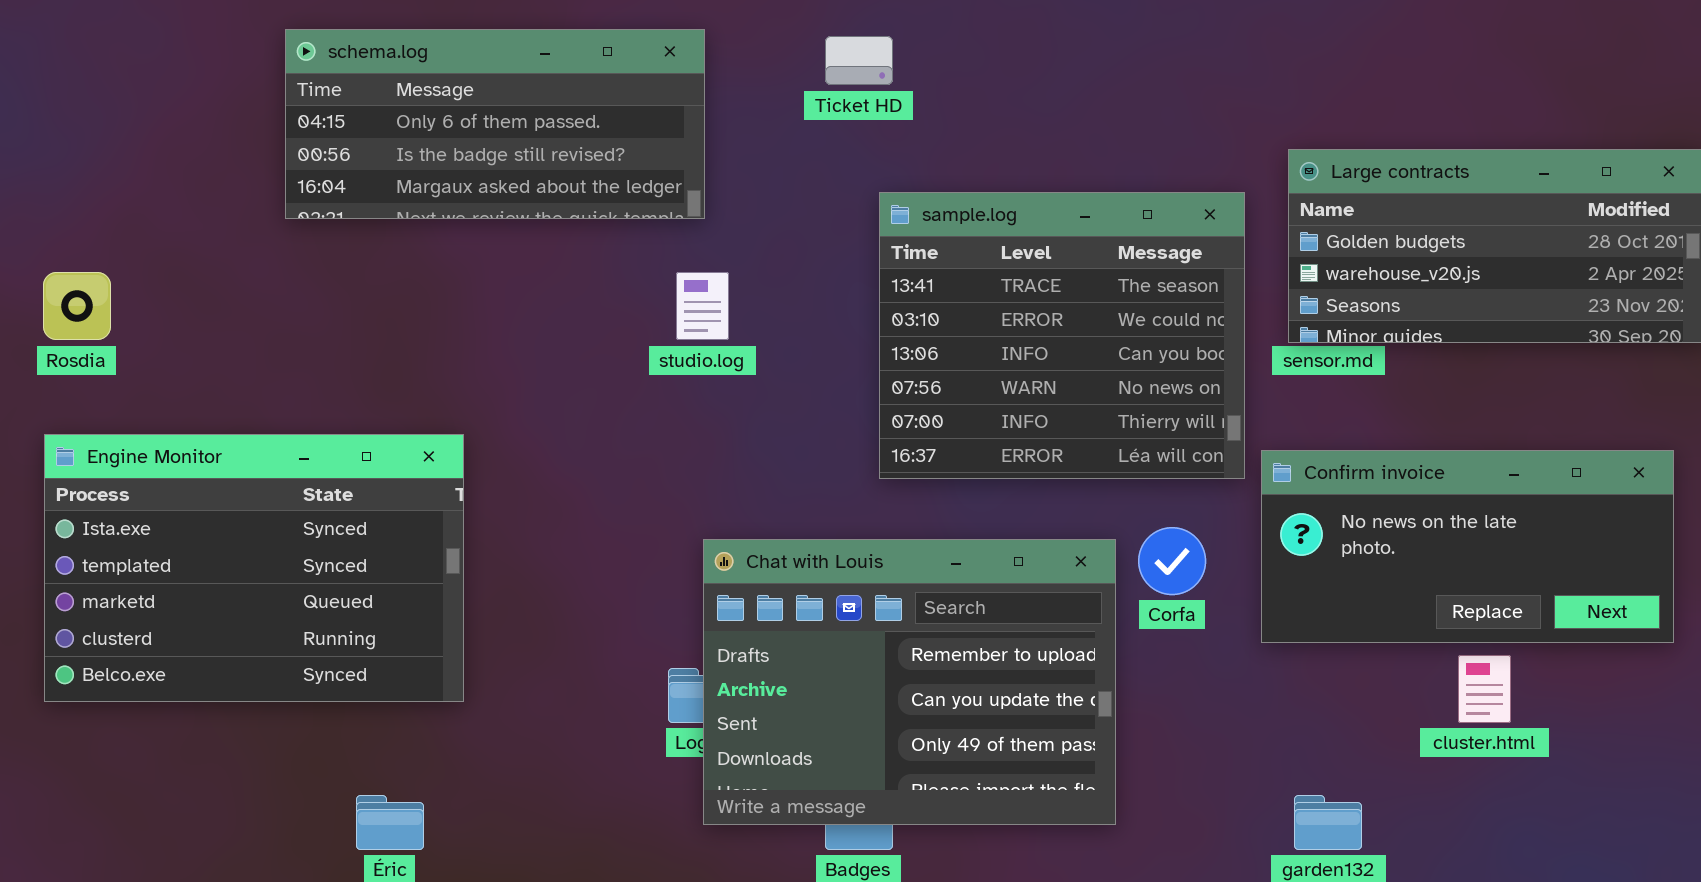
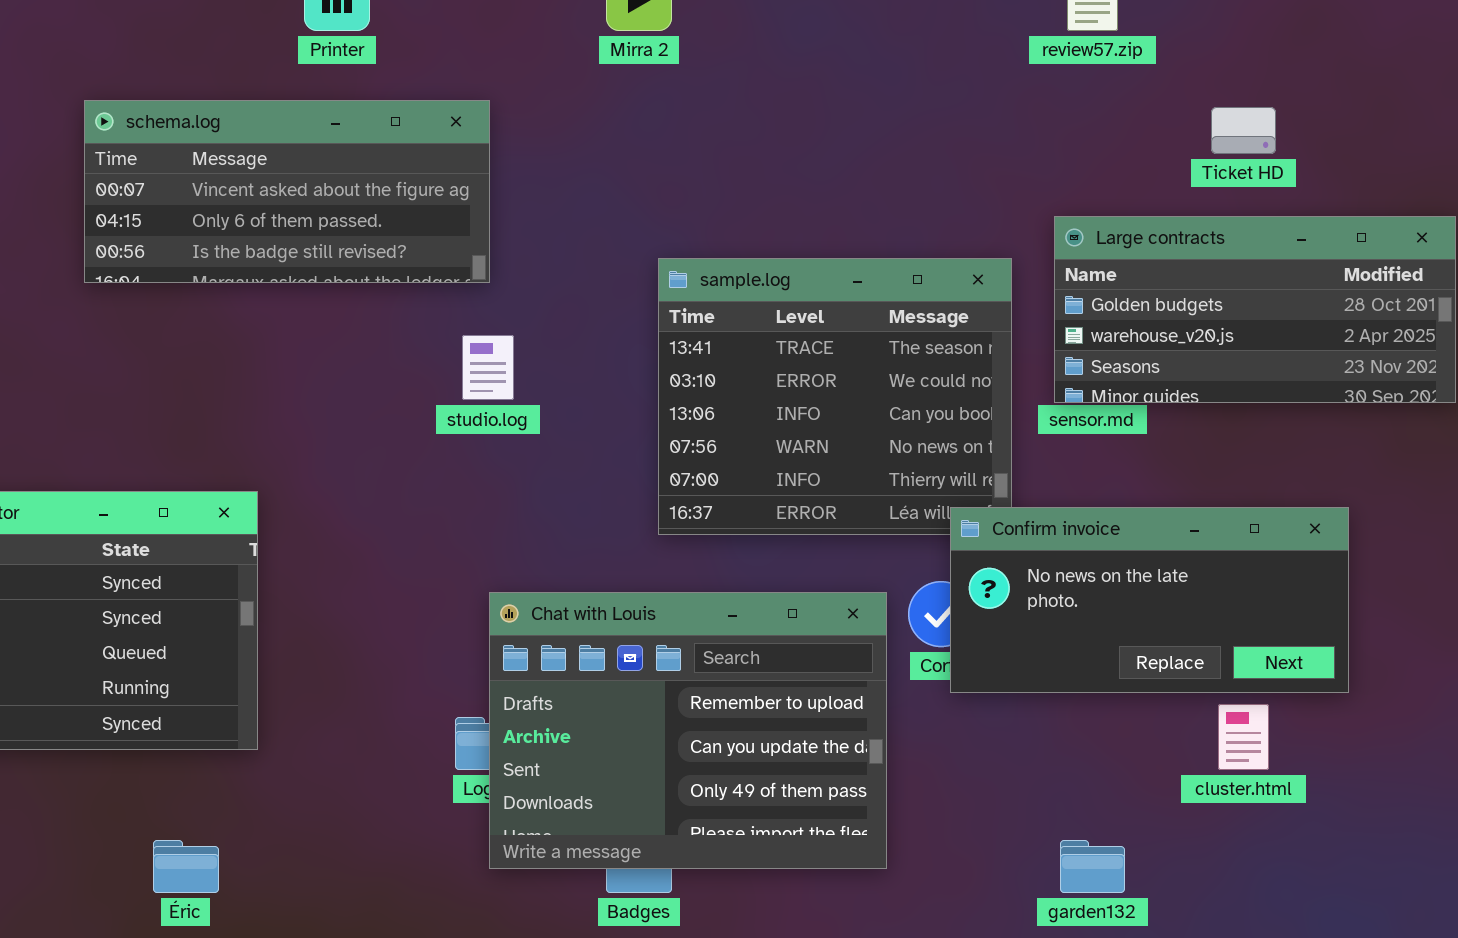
schema.log: [285,29,705,219] -> [84,100,490,283], scrolled up 1 row
Ticket HD: [825,36,893,85] -> [1211,107,1276,154], moved
Confirm invoice: [1261,450,1674,643] -> [950,507,1349,693], moved

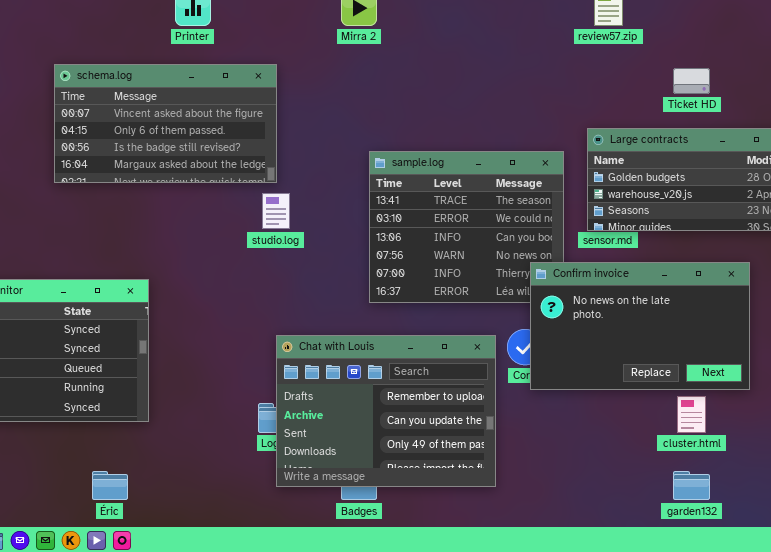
schema.log: [84,100,490,283] -> [54,64,277,183], resized
Confirm invoice: [950,507,1349,693] -> [530,262,750,390], resized
garden132: [1060,840,1125,893] -> [673,471,710,500], moved

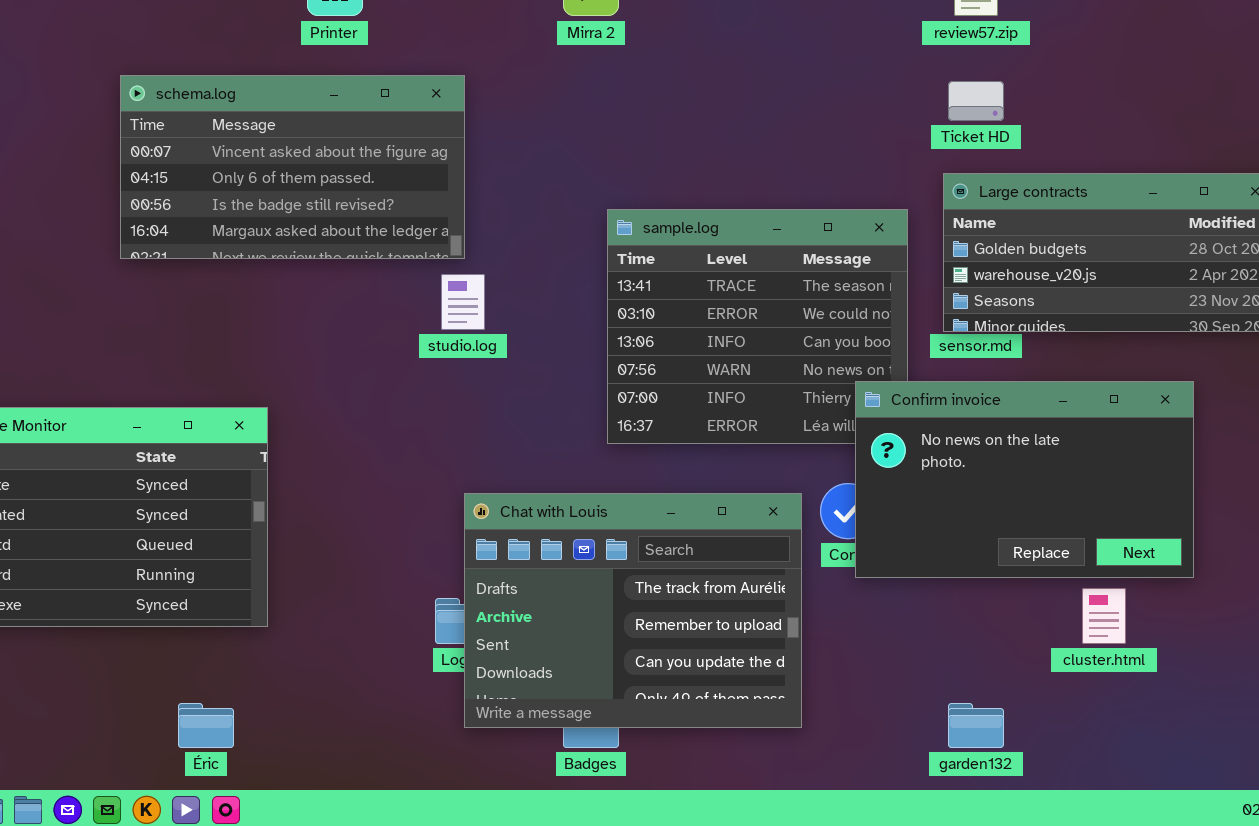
Ticket HD: [673,68,710,94] -> [948,81,1004,121], moved
Chat with Louis: [276,335,496,487] -> [464,493,802,728], scrolled up 1 row
garden132: [673,471,710,500] -> [948,703,1004,748], moved

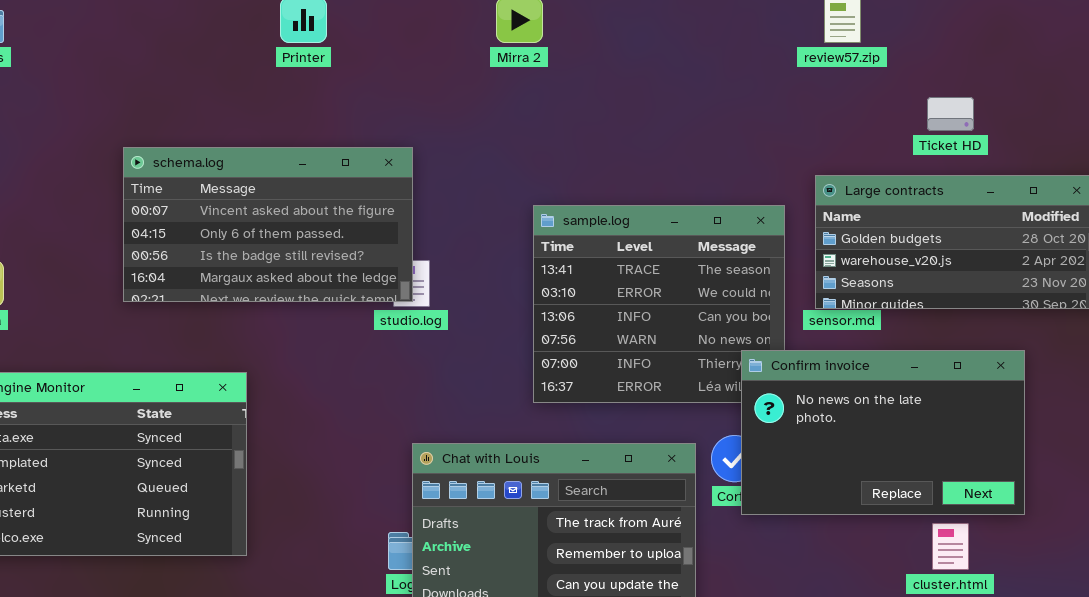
schema.log: [120,75,465,259] -> [123,147,413,302], moved
Ticket HD: [948,81,1004,121] -> [927,97,974,131], moved

